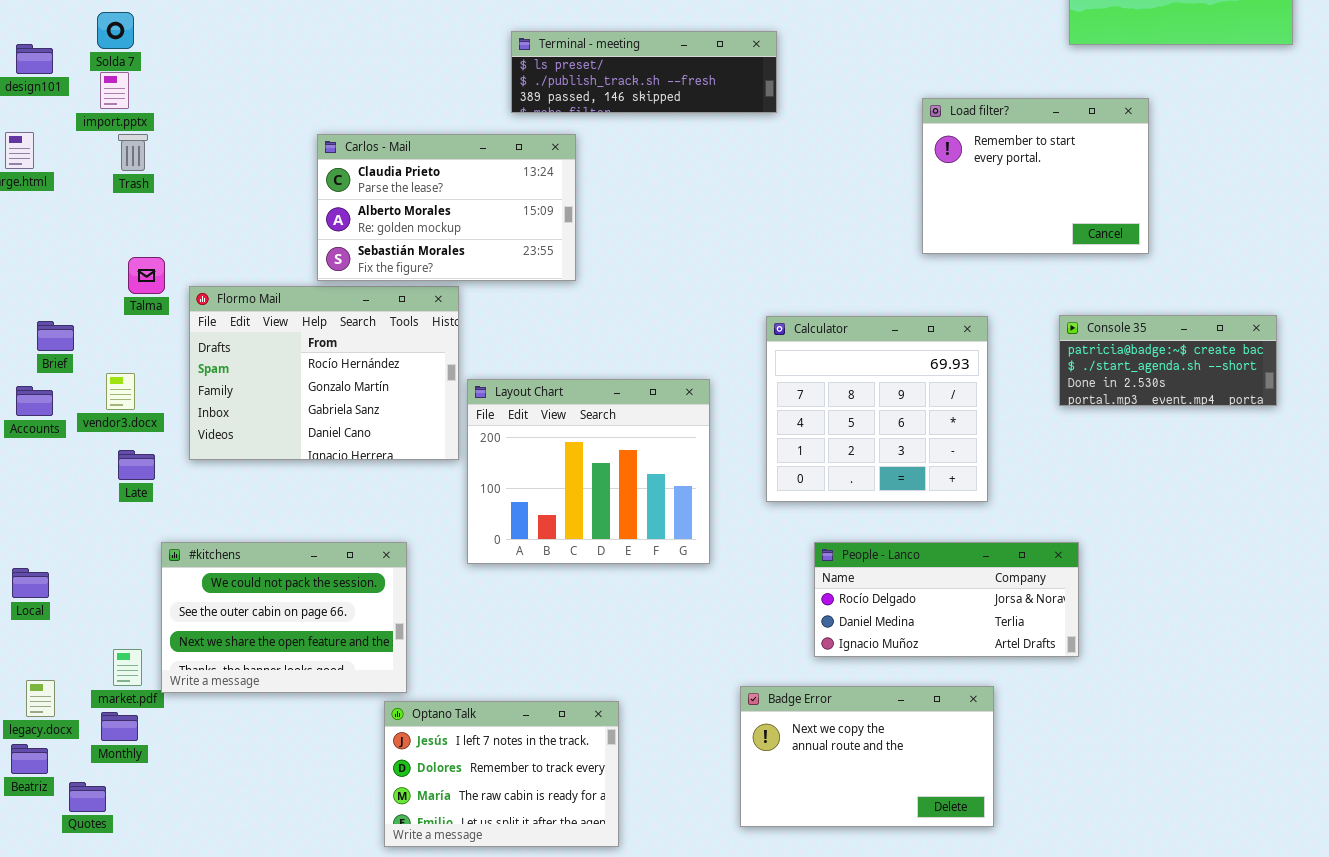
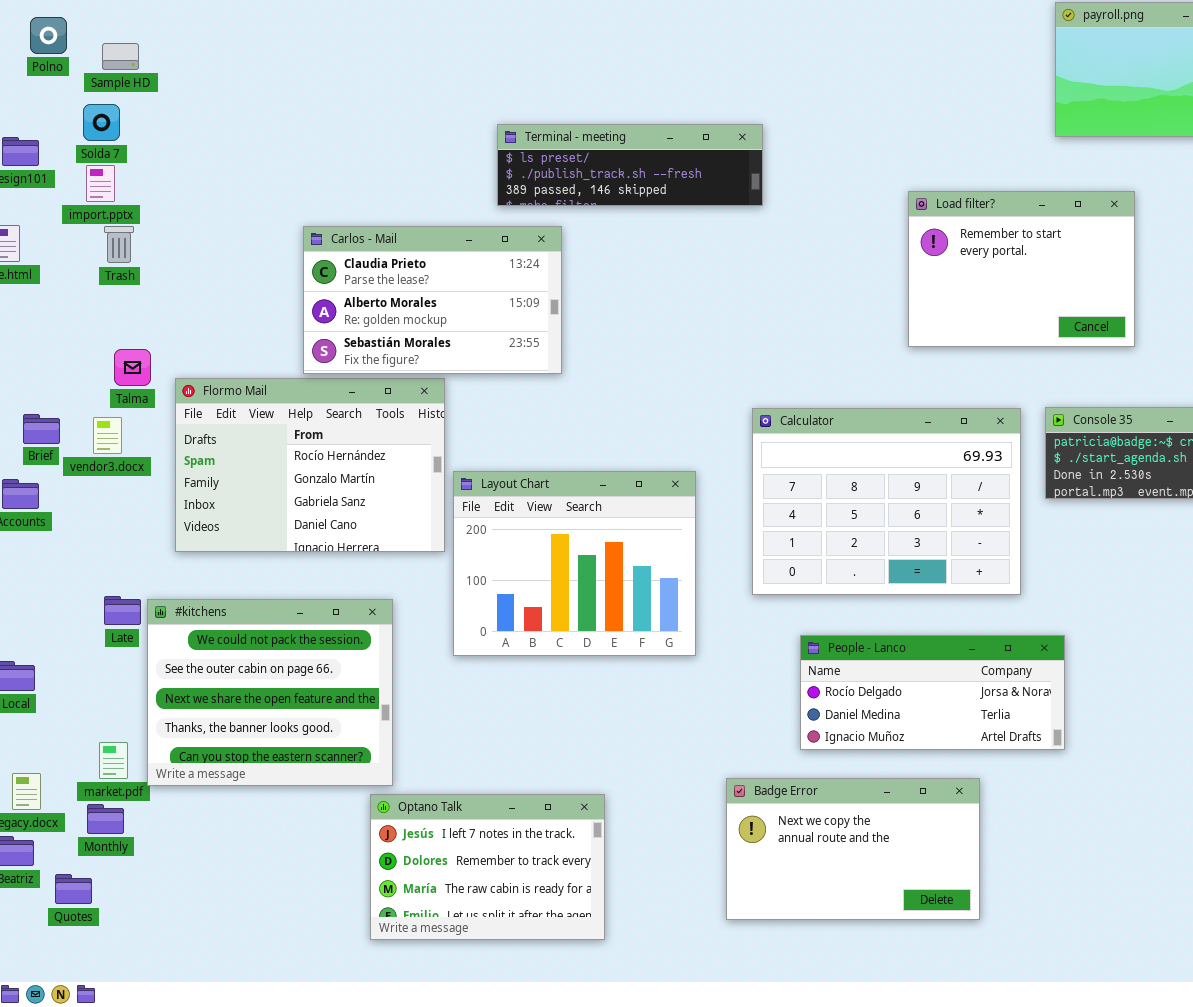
Calculator: [766,316,988,502] -> [752,408,1021,595], resized
vendor3.docx: [106,373,135,410] -> [93,417,122,454], moved
Late: [118,450,155,480] -> [104,596,141,625], moved
#kitchens: [161,542,407,693] -> [147,599,393,786], resized

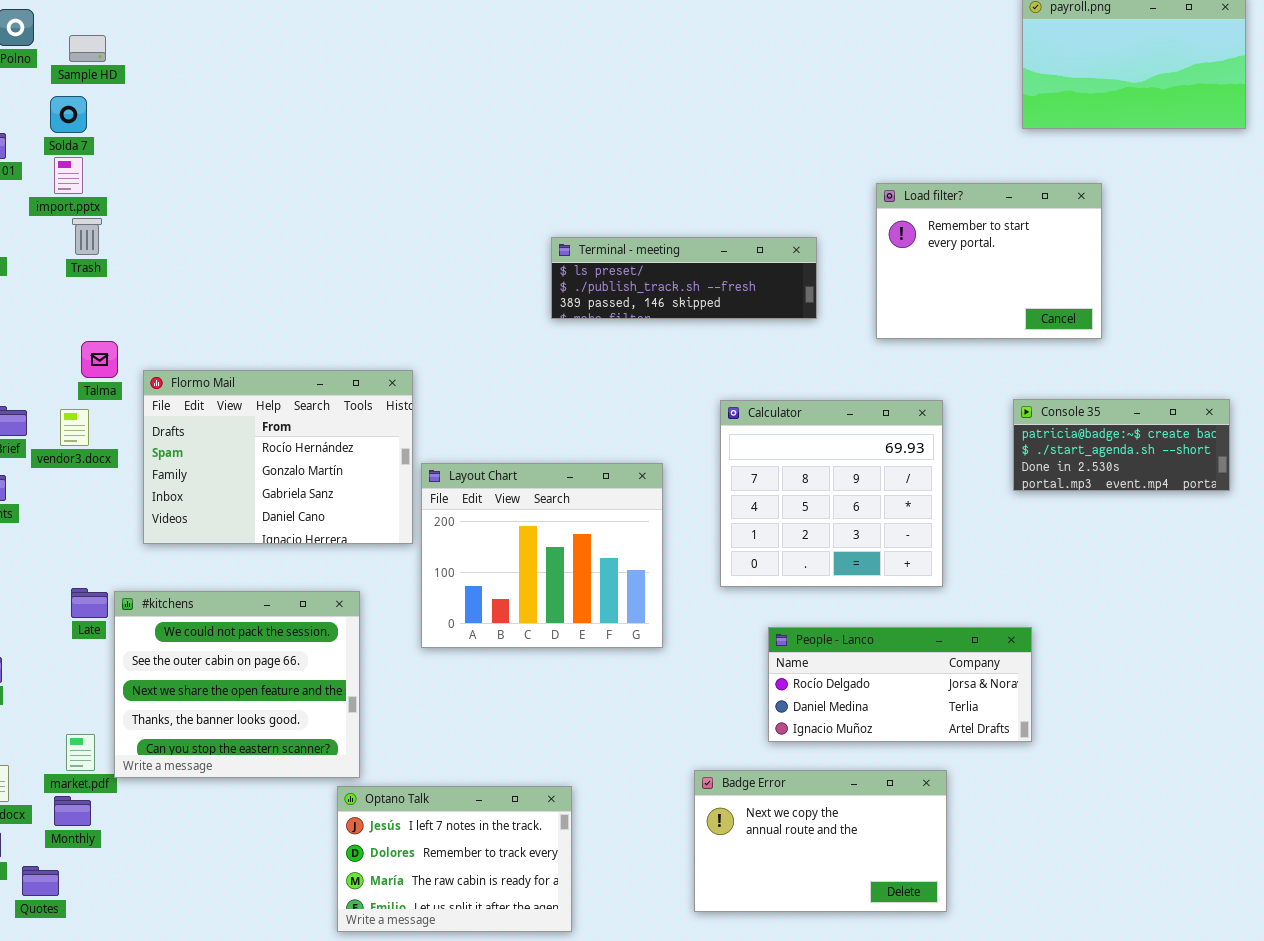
Terminal - meeting: [497,124,763,206] -> [551,237,817,319], moved
Carlos - Mail: [303,226,562,374] -> none, closed
Calculator: [752,408,1021,595] -> [720,400,943,587], resized

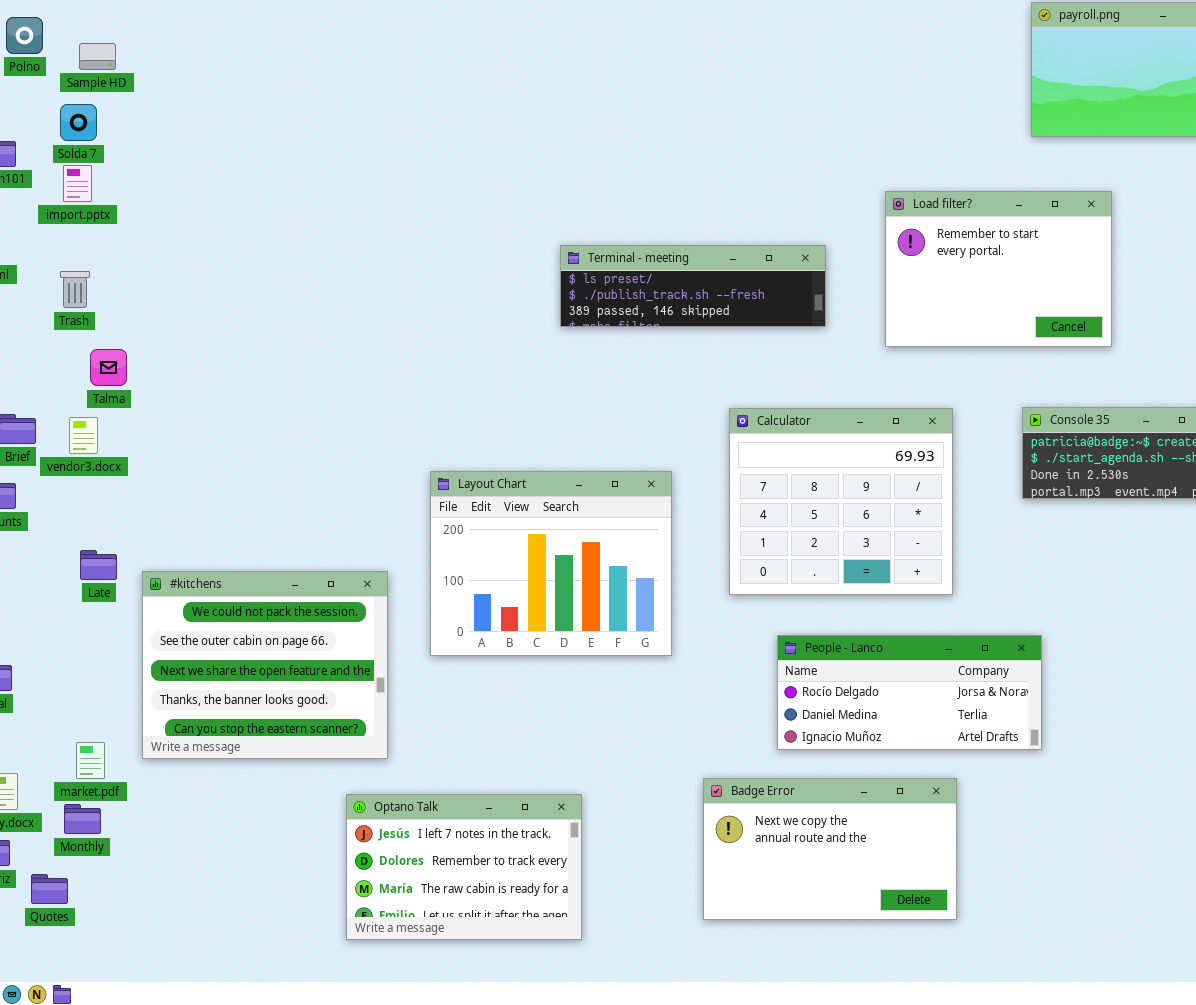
Trash: [72,218,102,255] -> [60,271,90,308], moved
Flormo Mail: [143,370,413,544] -> none, closed
Late: [71,588,108,618] -> [80,550,117,580], moved
#kitchens: [114,591,360,778] -> [142,571,388,759], moved

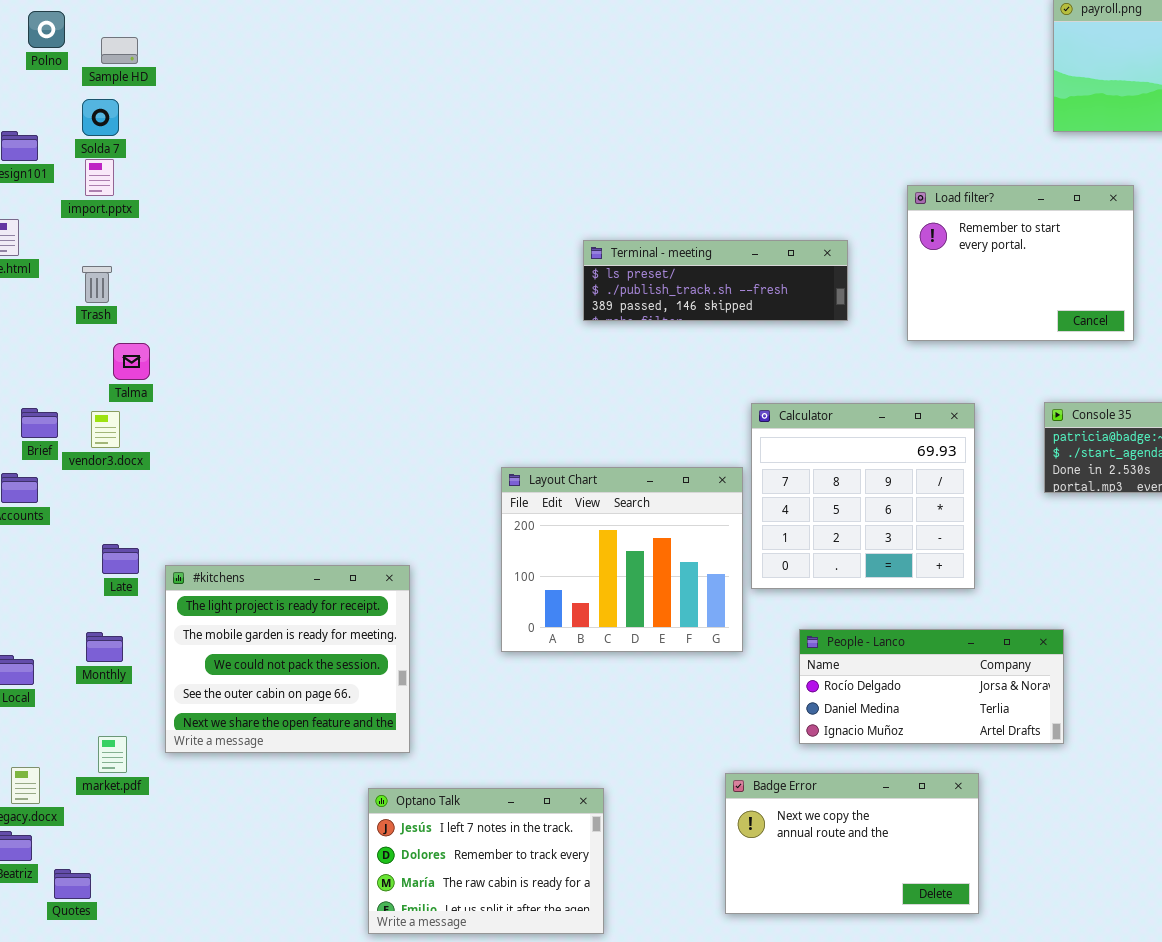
Layout Chart: [430,471,672,656] -> [501,467,743,652], moved
#kitchens: [142,571,388,759] -> [165,565,410,753], scrolled up 2 rows
Monthly: [64,804,101,834] -> [86,632,123,662], moved

